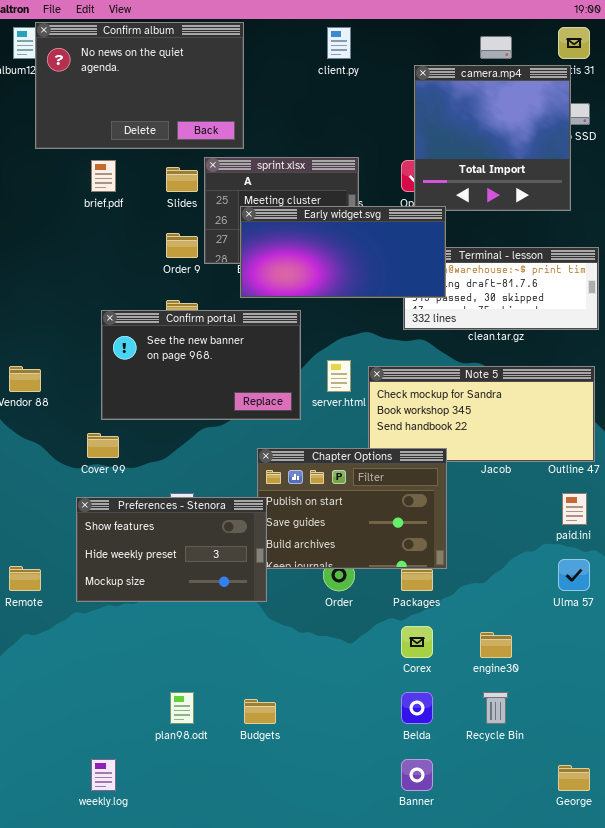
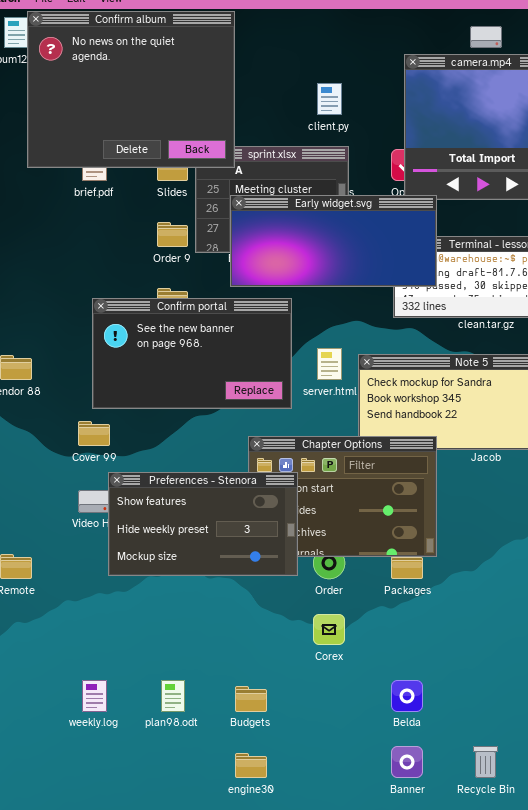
Confirm album: [35,22,244,149] -> [27,11,235,168], resized
client.py: [327,27,351,59] -> [317,83,342,115], moved
Preferences - Stenora: [76,497,267,602] -> [108,472,298,576], moved
Corex: [401,626,433,658] -> [313,614,345,645], moved
engine30: [480,632,512,658] -> [235,753,267,778], moved
Recycle Bin: [483,692,508,724] -> [473,746,498,778], moved
weekly.log: [91,759,116,791] -> [82,680,107,712], moved

